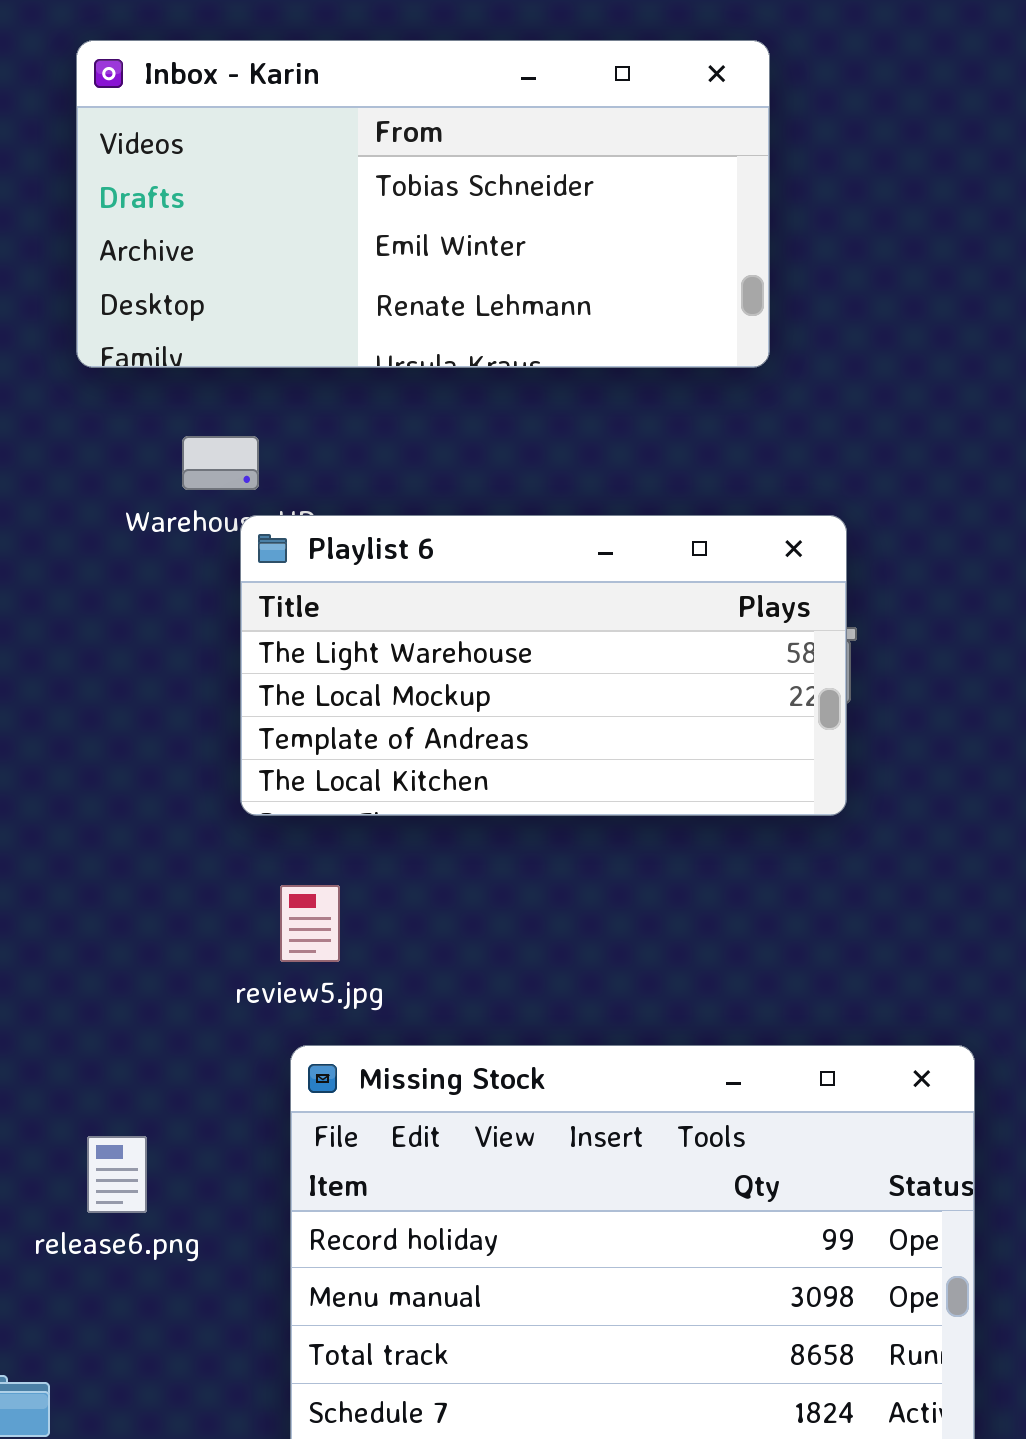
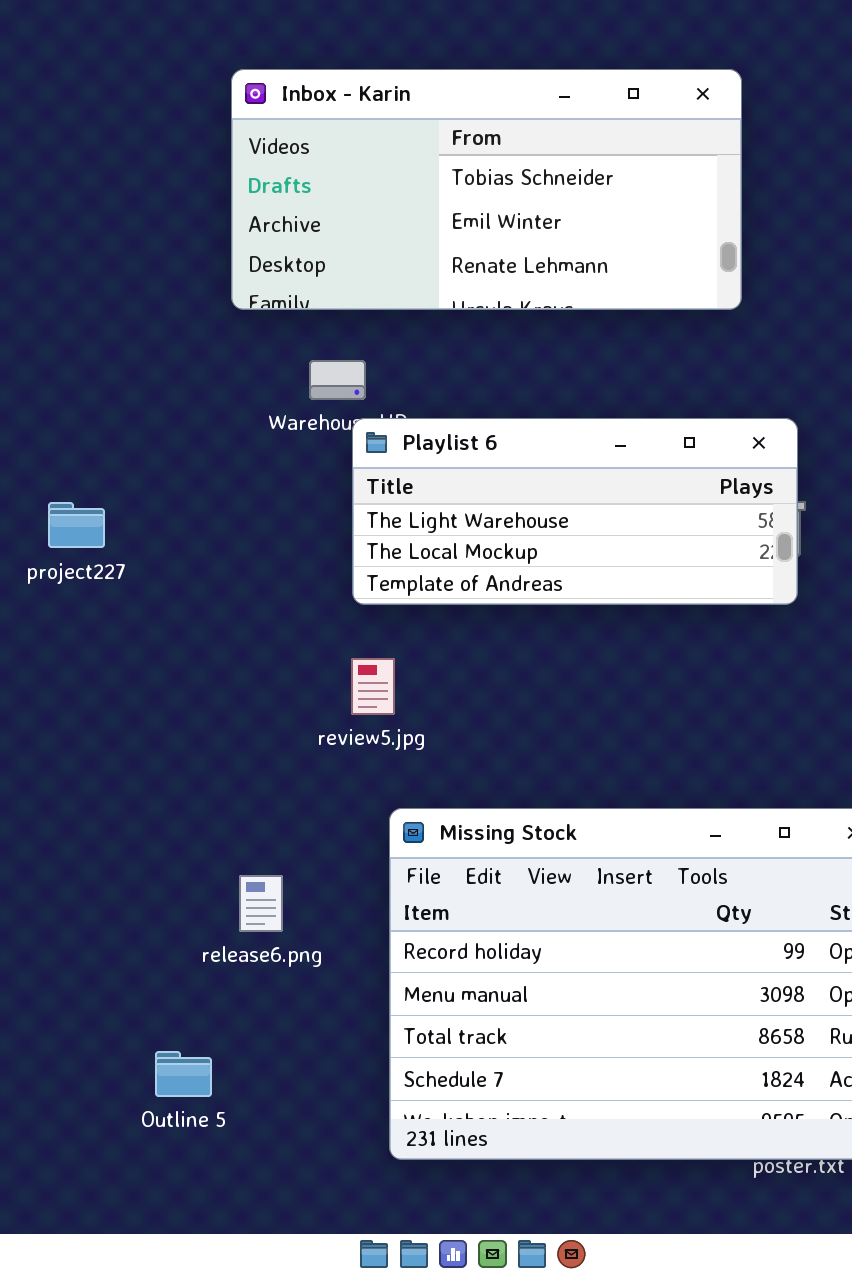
Playlist 6: [240,515,847,816] -> [352,418,798,605], resized
review5.jpg: [280,885,340,962] -> [351,658,395,715], moved

